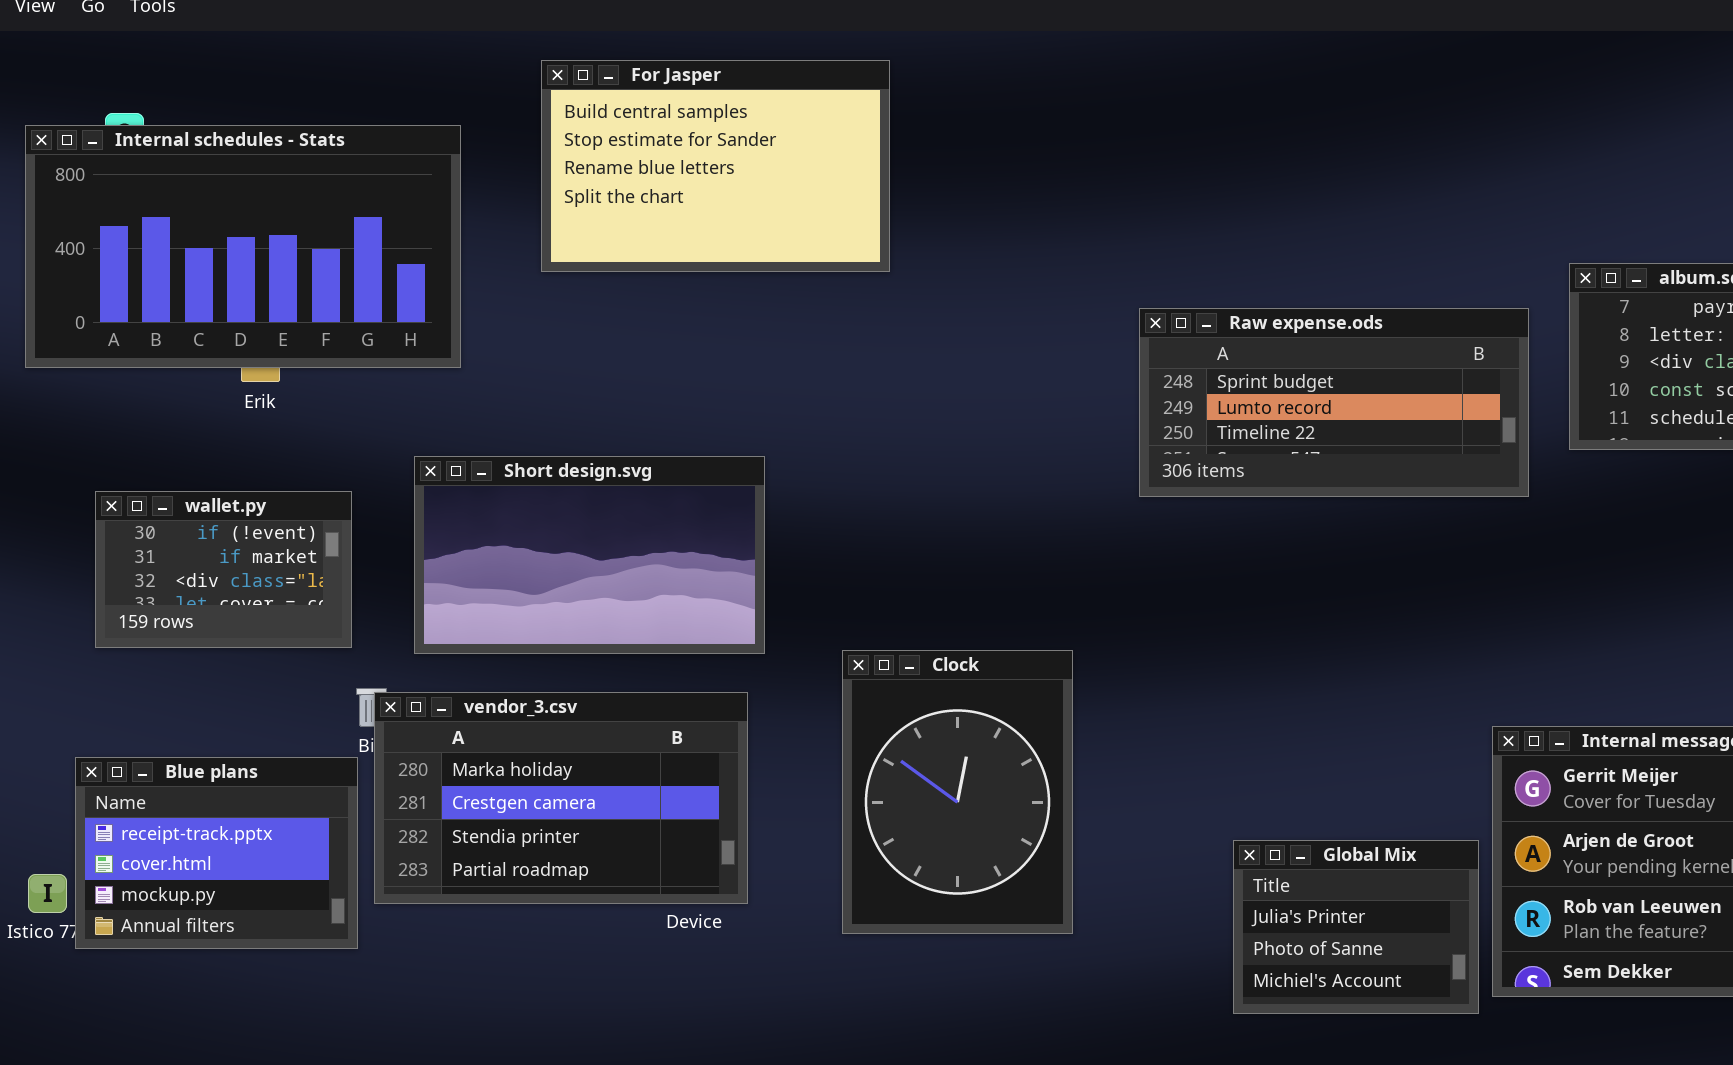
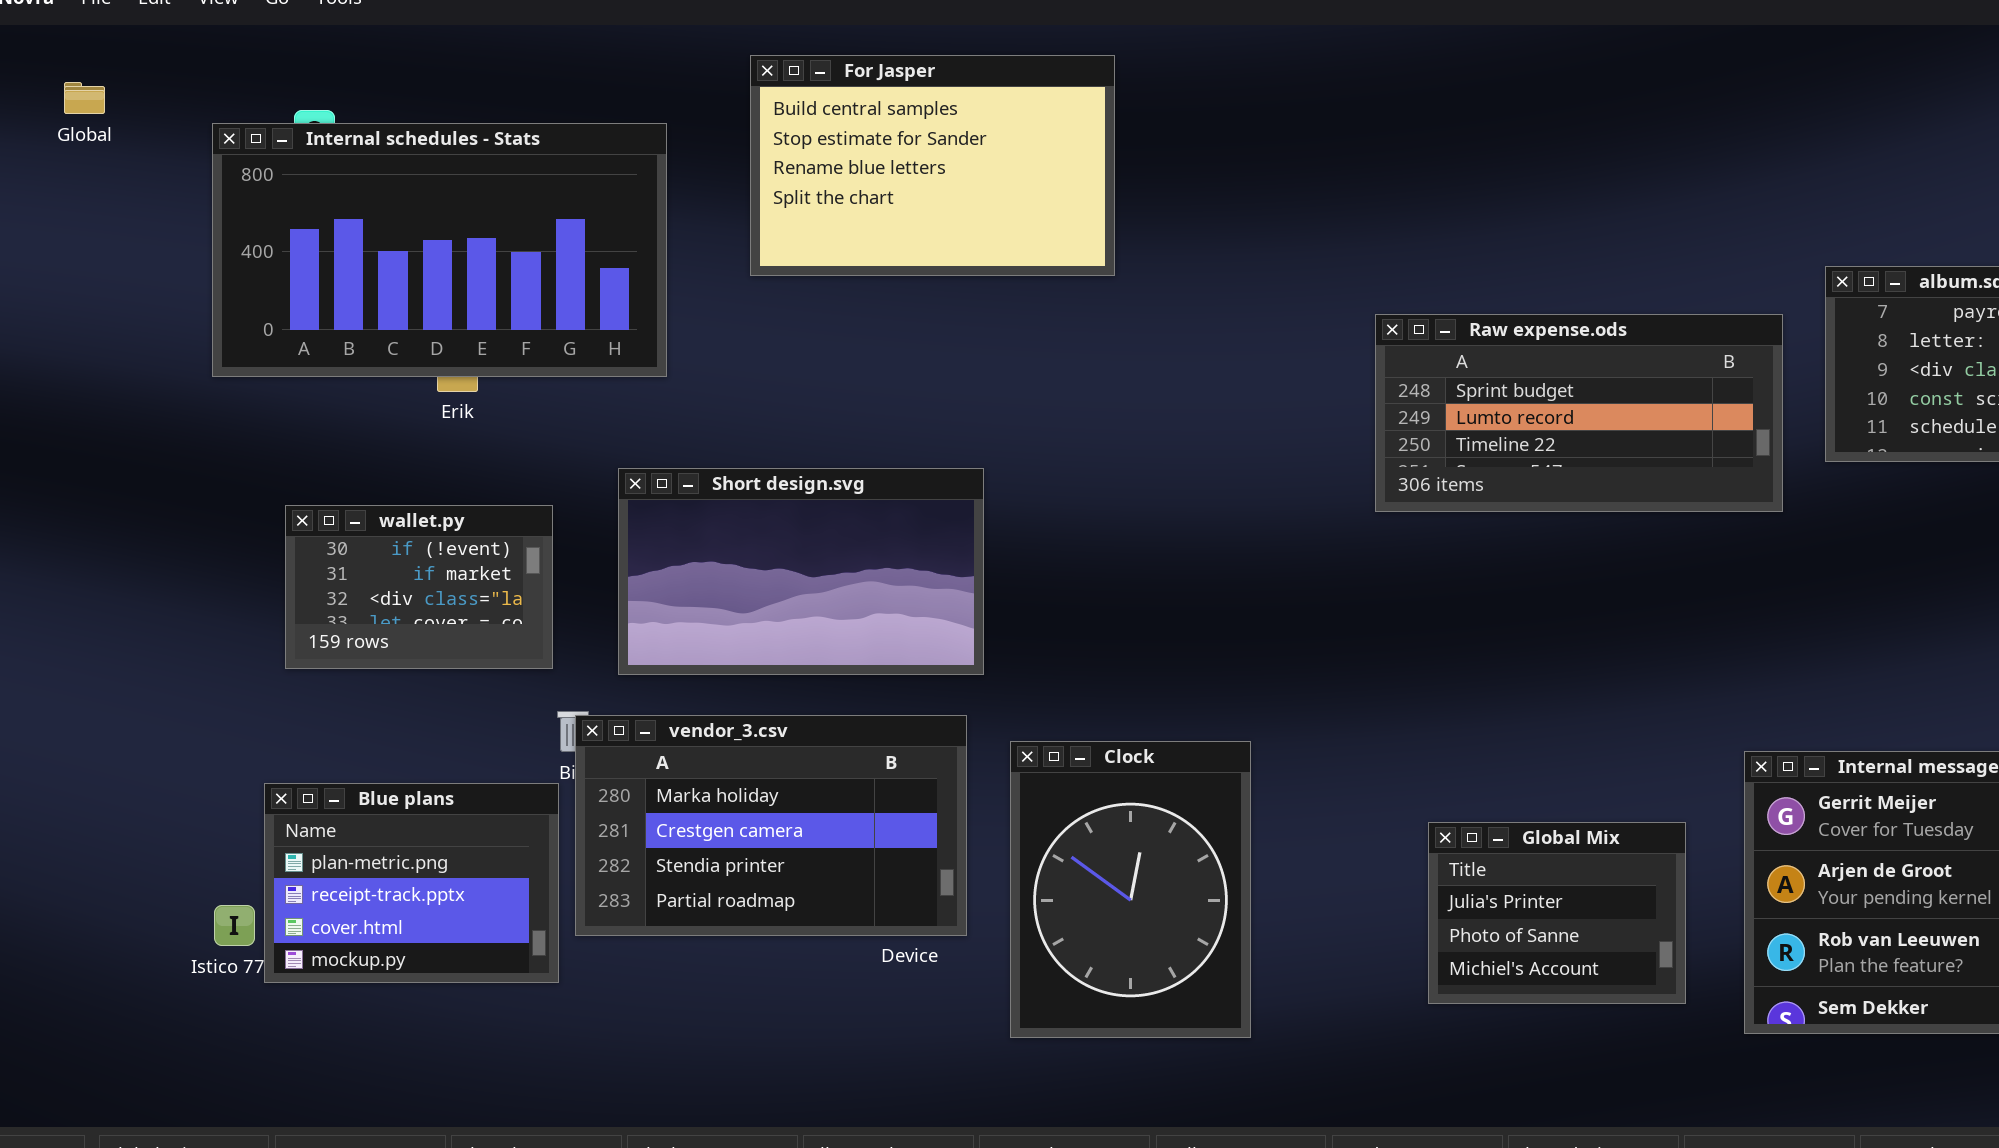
Clock: [842,650,1073,934] -> [1010,741,1251,1038], moved
Blue plans: [75,757,358,949] -> [264,783,559,983], scrolled up 1 row
Global Mix: [1233,840,1479,1014] -> [1428,822,1686,1004], moved

